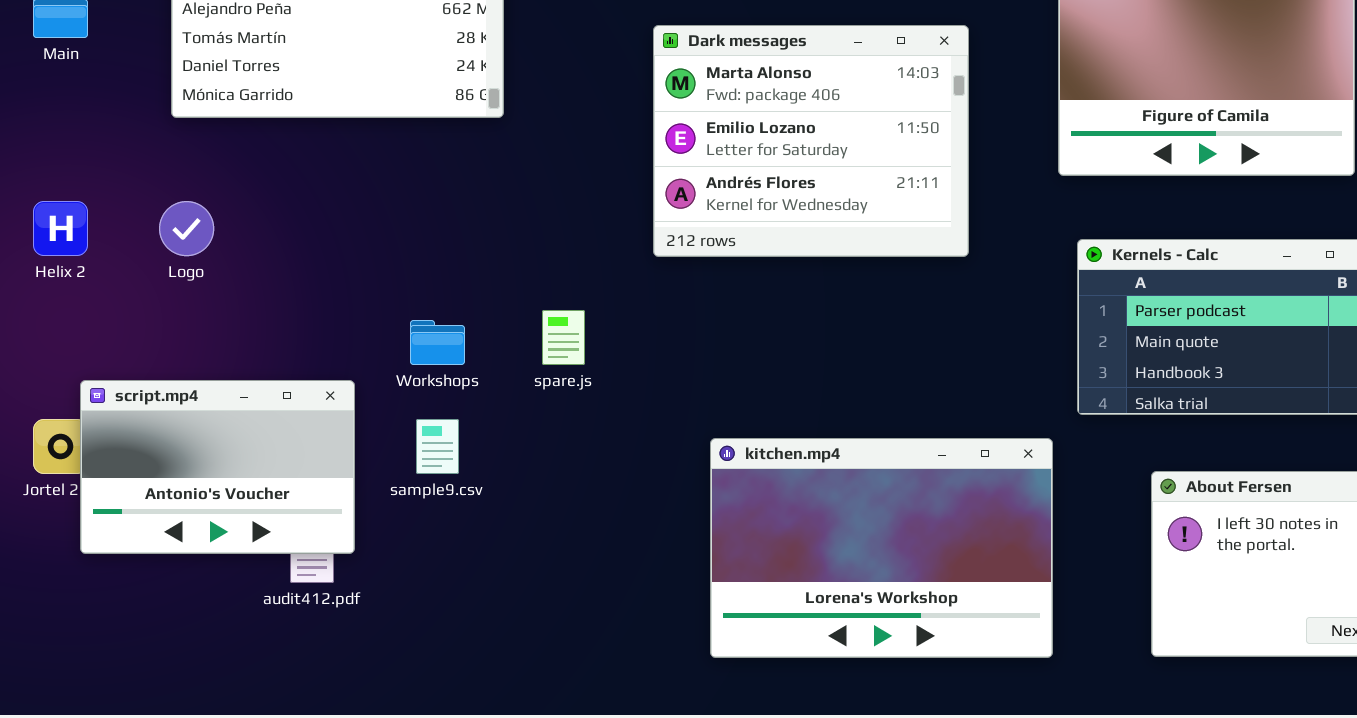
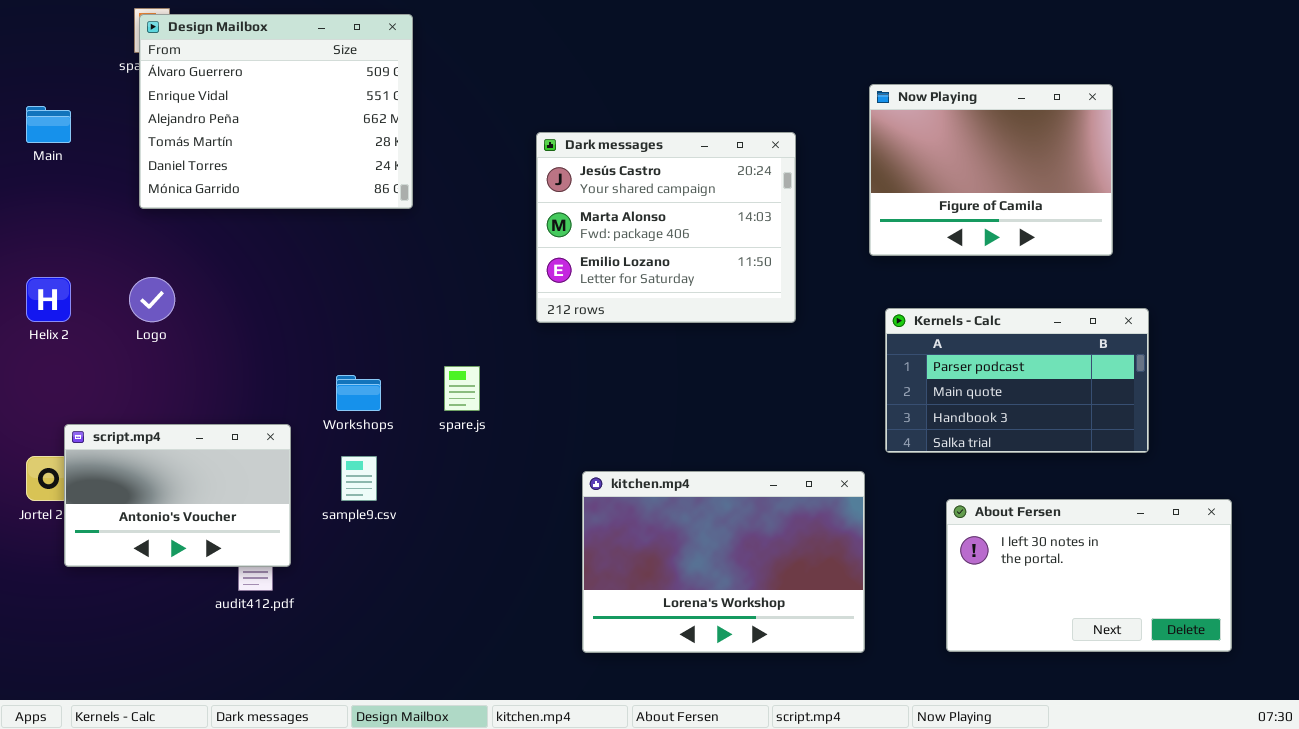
Dark messages: [653,25,969,257] -> [536,132,796,323], scrolled up 1 row

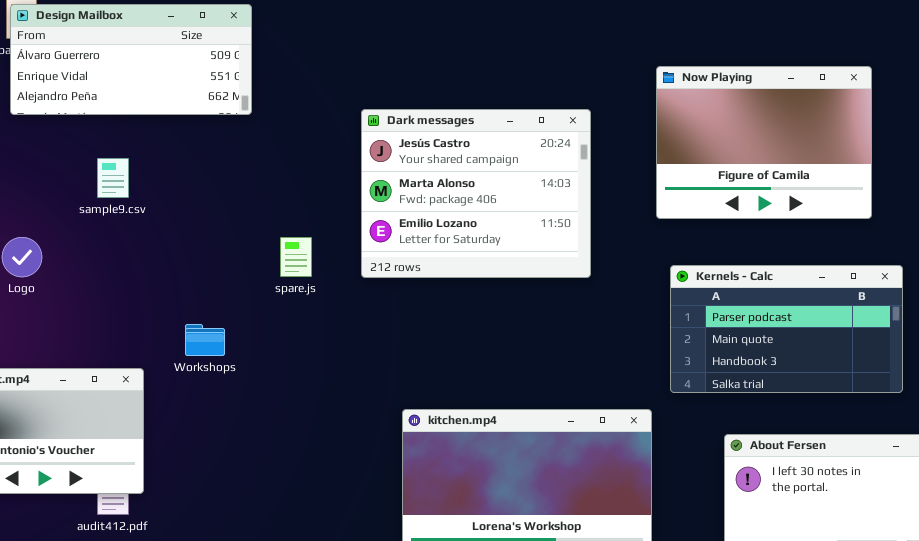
Design Mailbox: [139,14,413,209] -> [10,4,252,115], resized
spare.js: [444,366,480,411] -> [280,237,312,277], moved
sample9.csv: [341,456,377,501] -> [97,158,129,198], moved

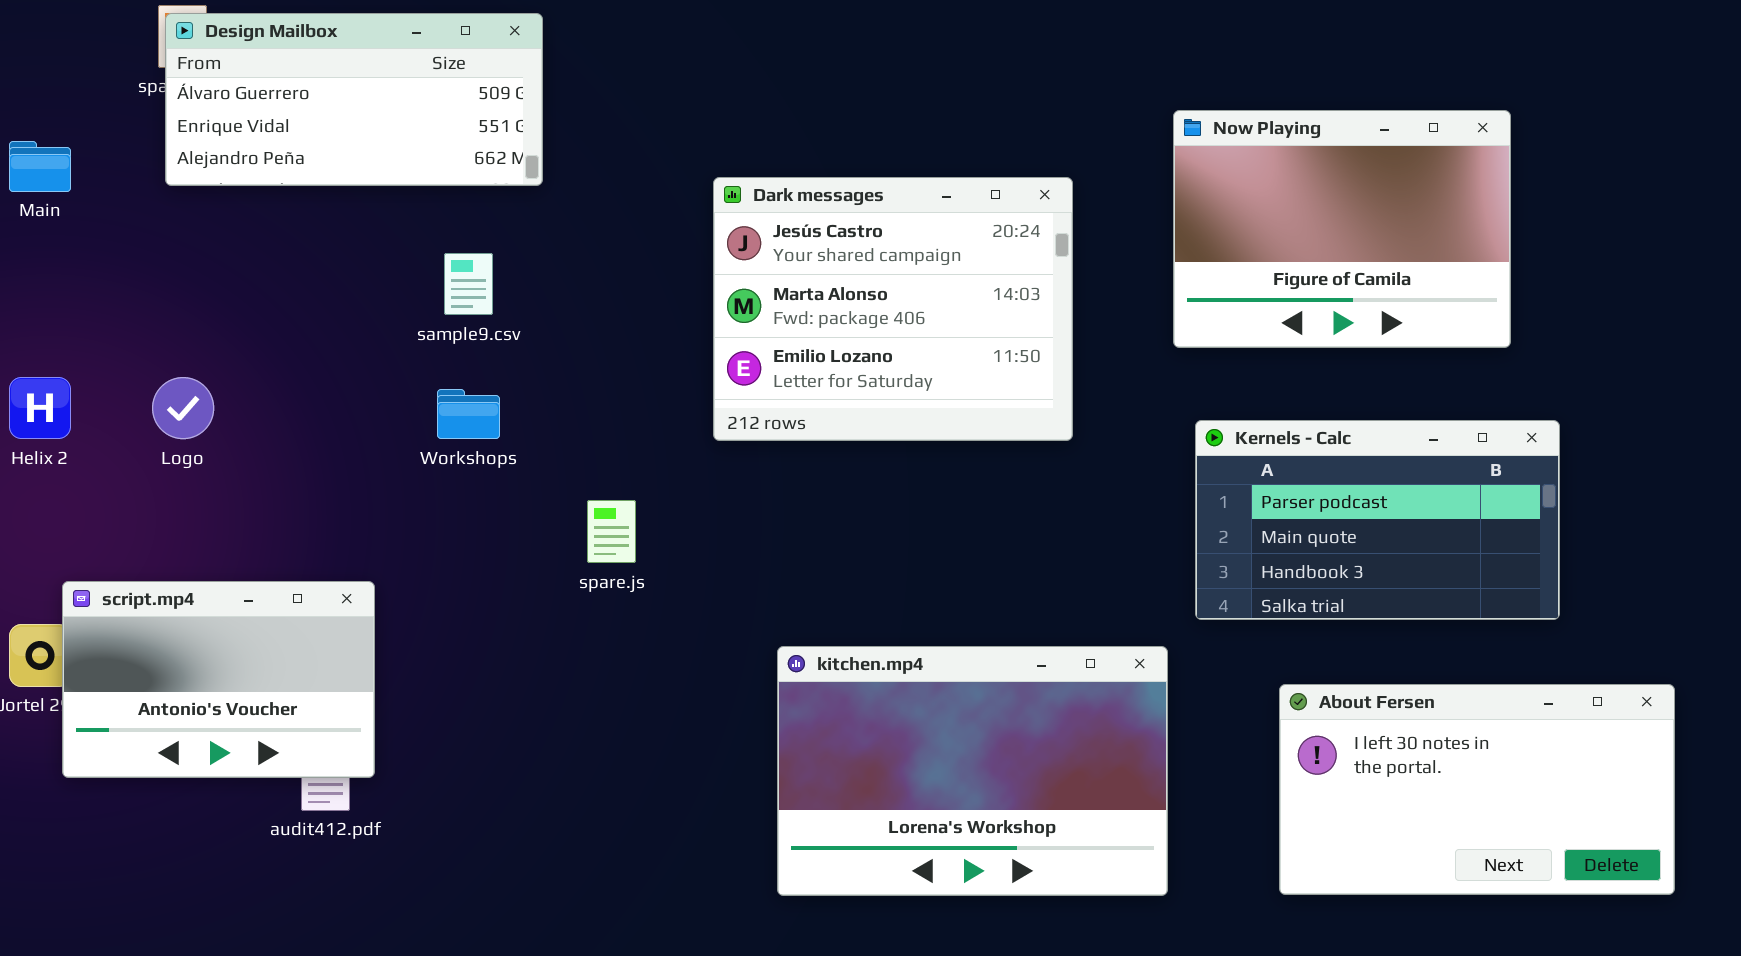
sample9.csv: [97,158,129,198] -> [444,253,493,315], moved
spare.js: [280,237,312,277] -> [587,500,636,563], moved
Workshops: [185,324,225,356] -> [437,389,500,439], moved

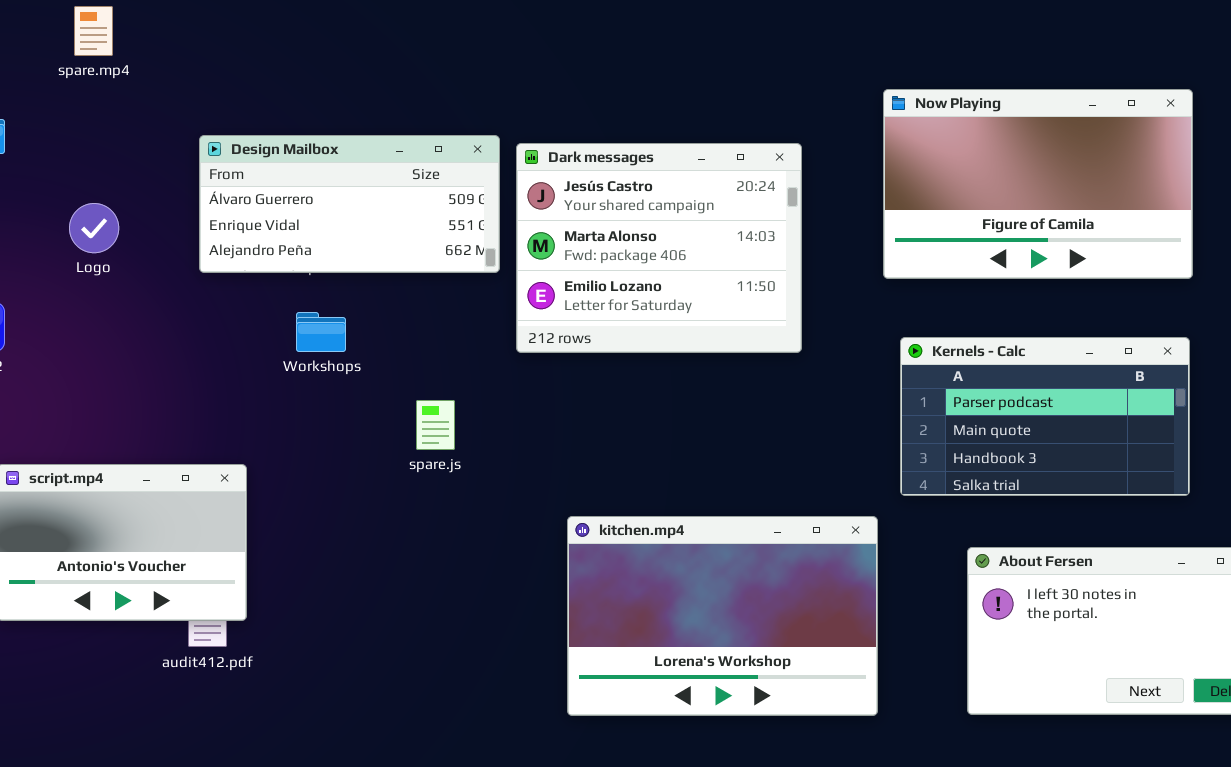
Design Mailbox: [165,13,543,186] -> [199,135,500,273], moved
Now Playing: [1173,110,1511,348] -> [883,89,1193,279], resized
Logo: [152,377,214,439] -> [69,203,119,253], moved

